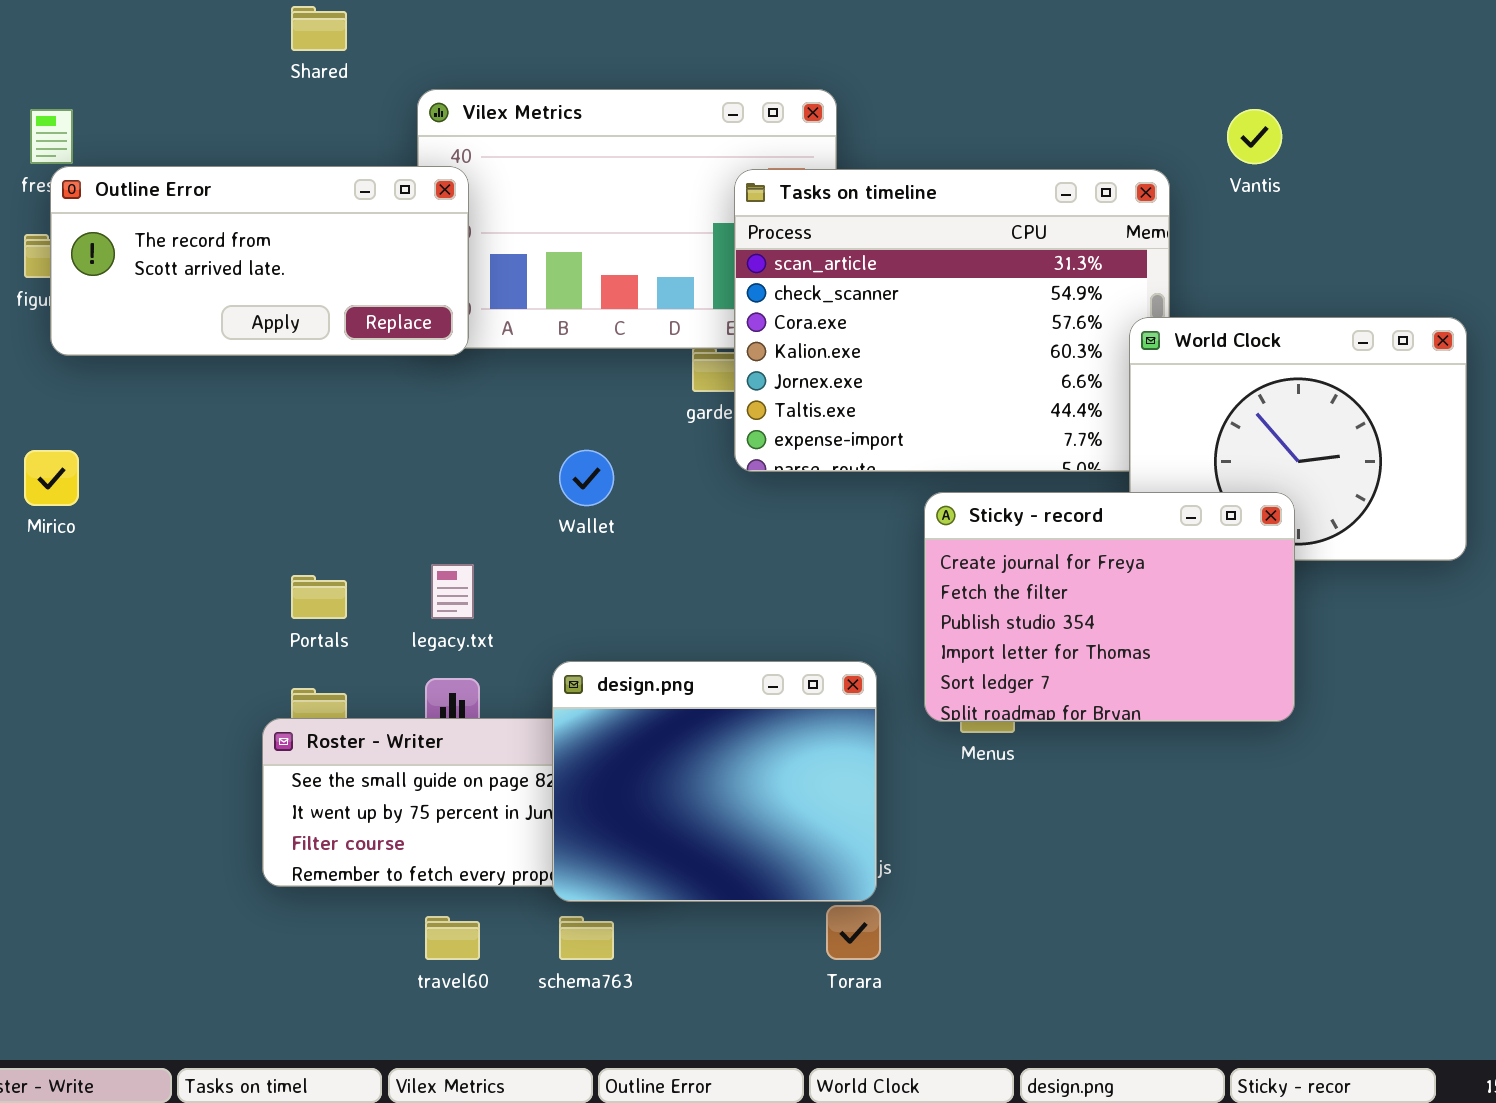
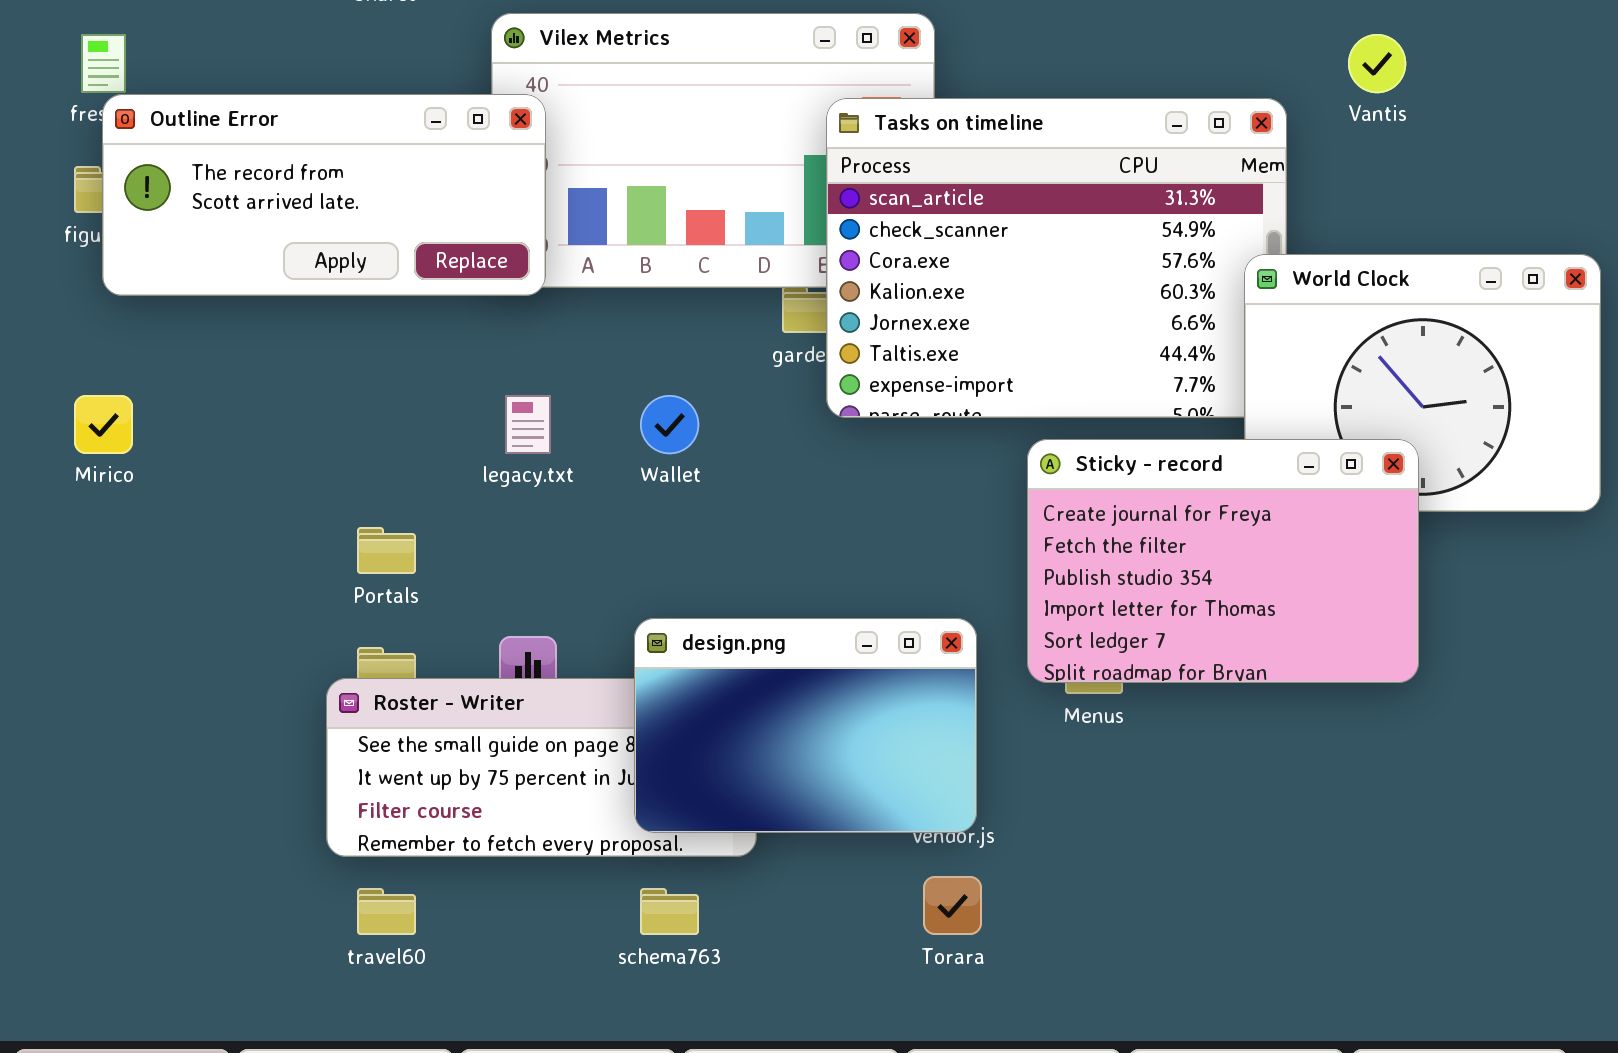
legacy.txt: [431,564,474,619] -> [505,395,551,454], moved
design.png: [552,661,877,902] -> [634,618,977,833], resized
travel60: [425,916,480,960] -> [357,888,416,935], moved

